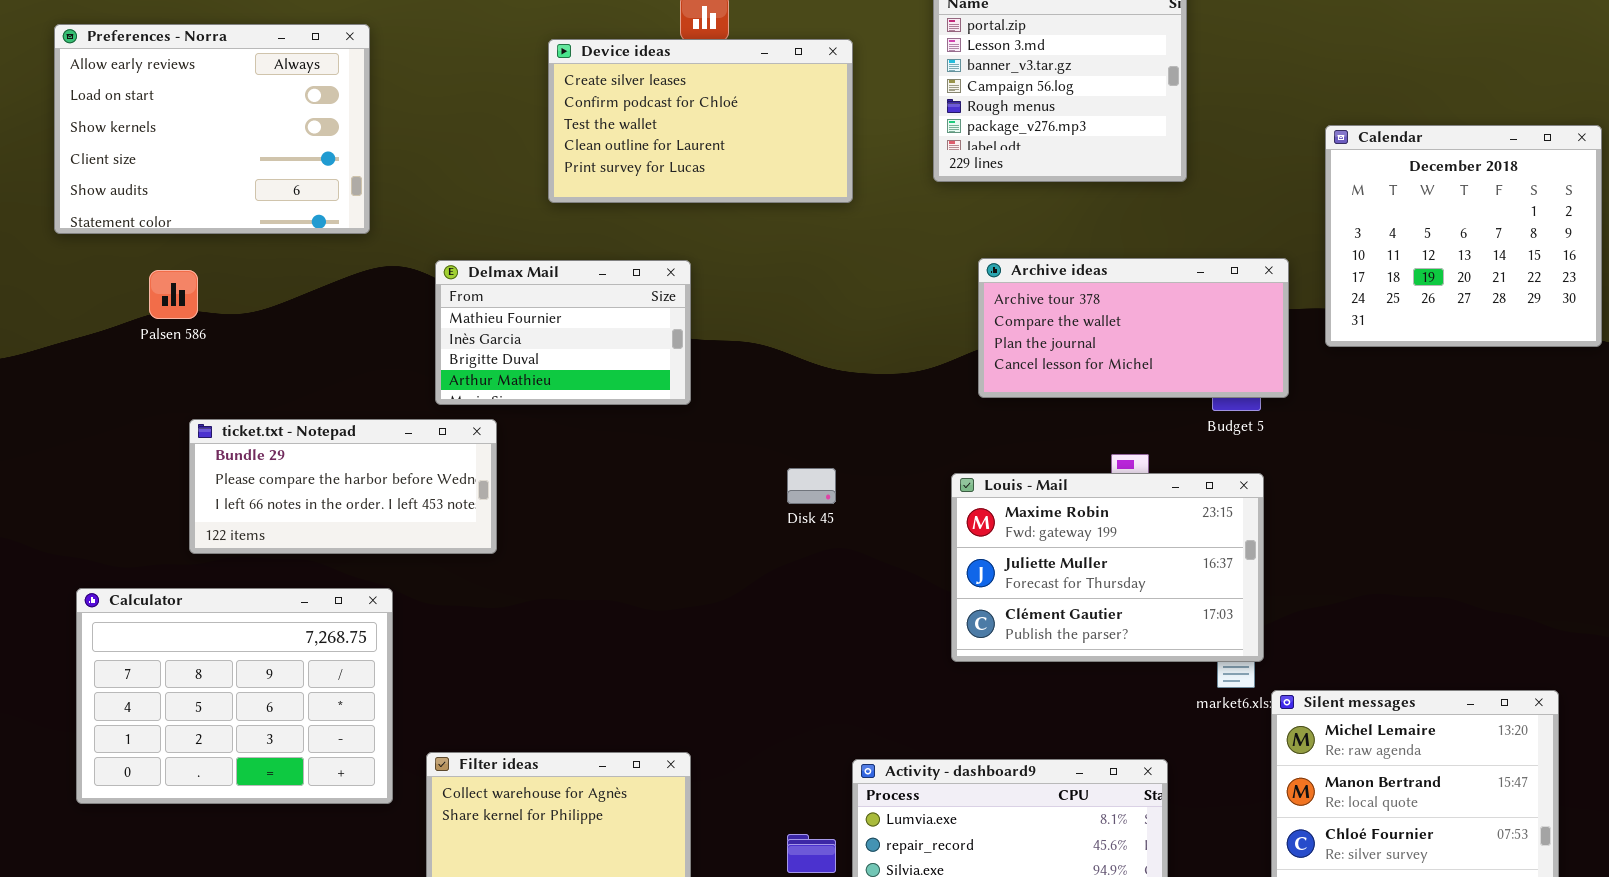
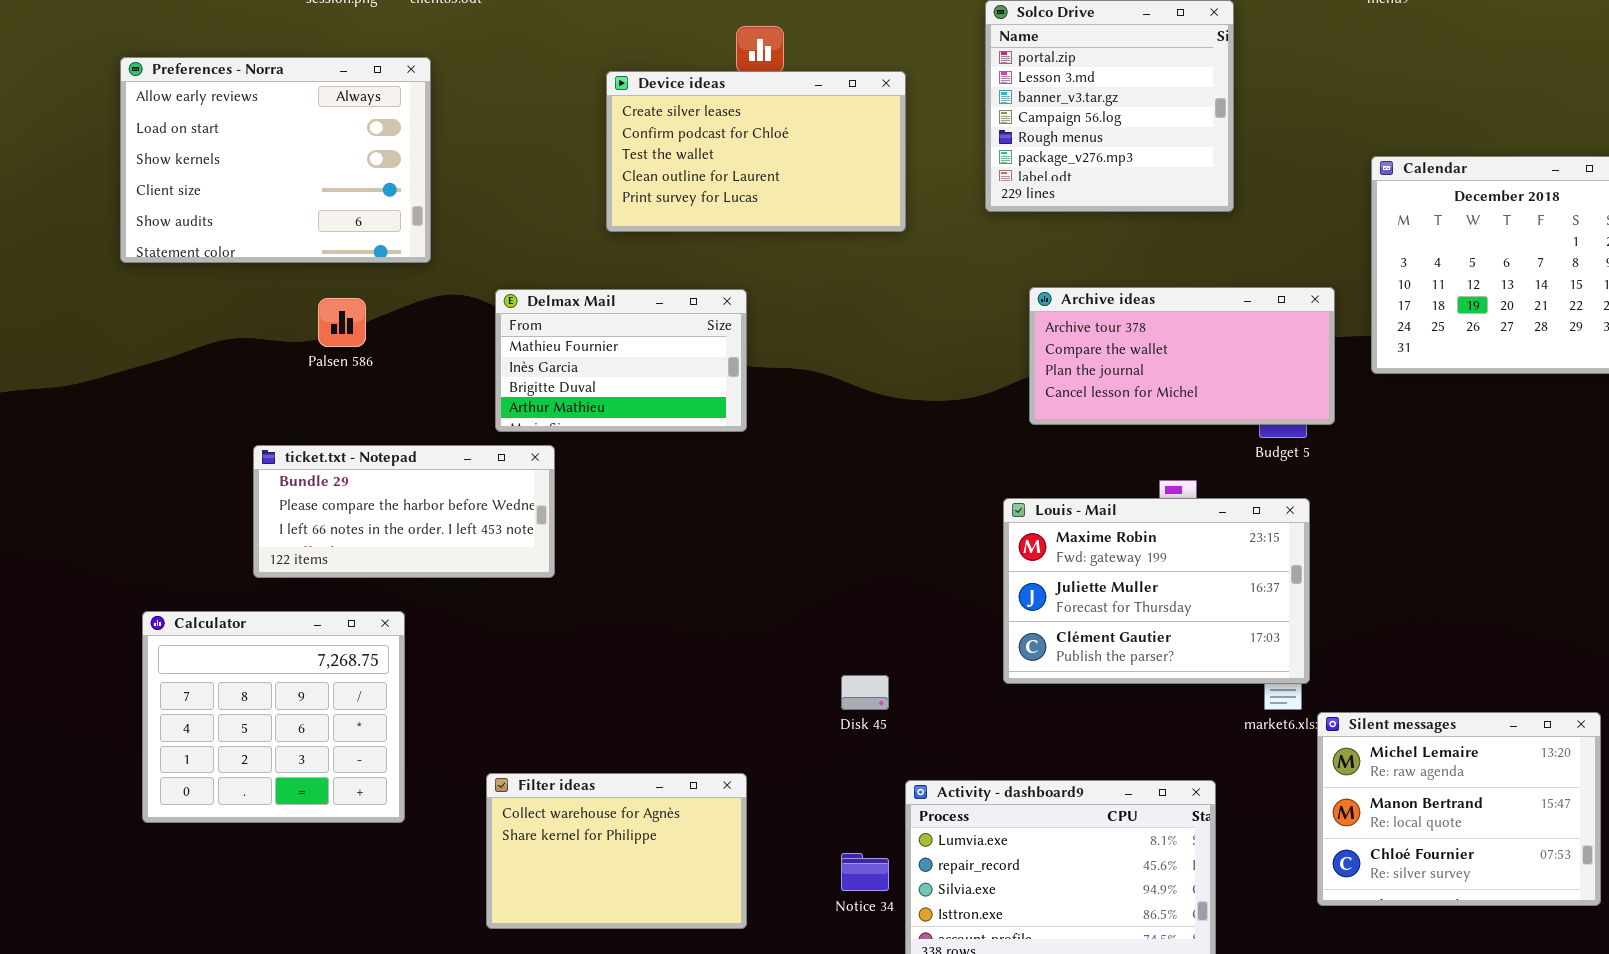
Palsen 586: [149,270,198,319] -> [318,298,366,347], moved
Disk 45: [787,468,836,504] -> [841,675,889,710], moved
Calculator: [76,588,393,804] -> [142,611,405,823], resized

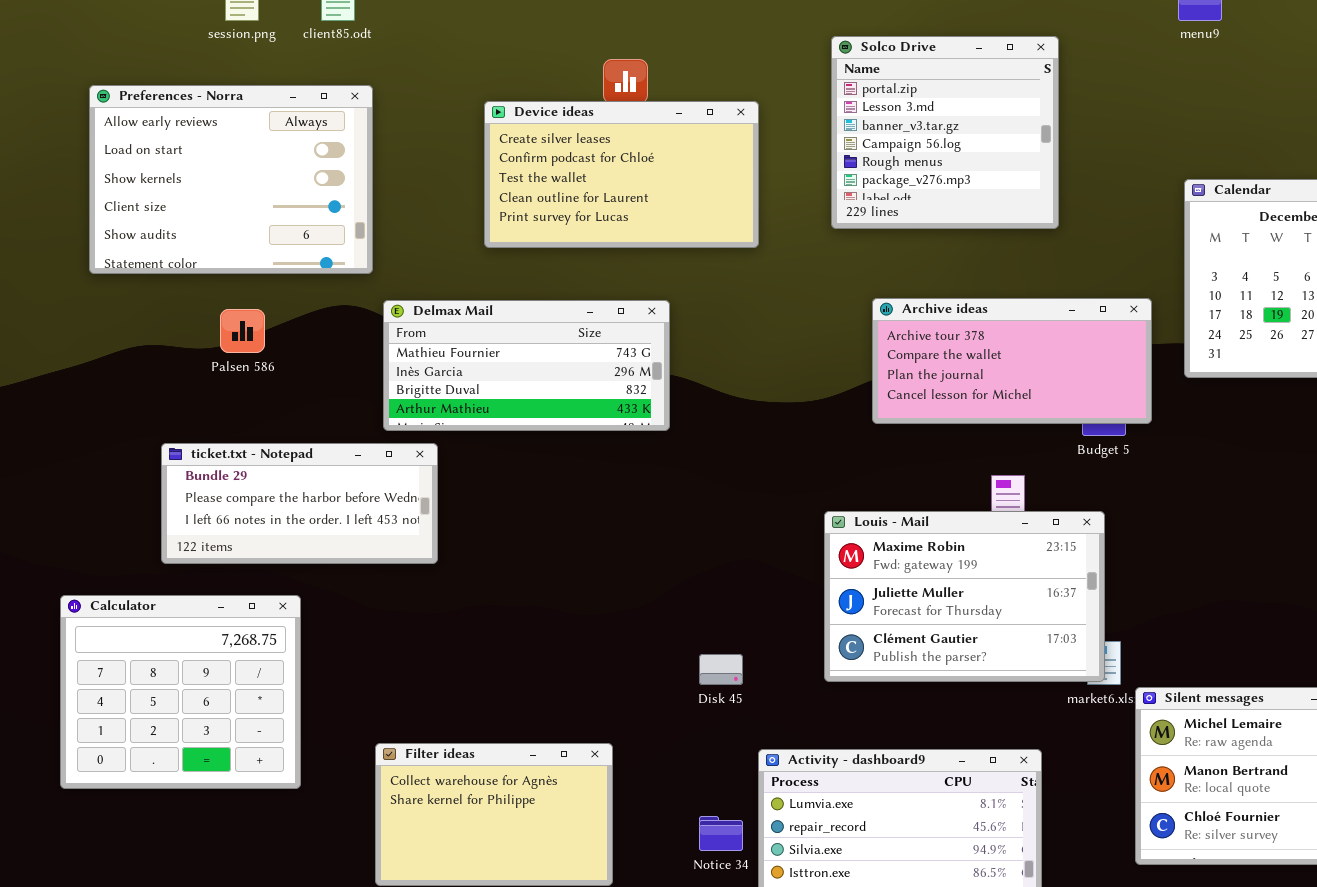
Preferences - Norra: [120,57,431,263] -> [89,85,373,274], moved
Delmax Mail: [495,289,747,432] -> [383,300,670,431], resized
Louis - Mail: [1003,498,1310,684] -> [824,511,1105,682], moved

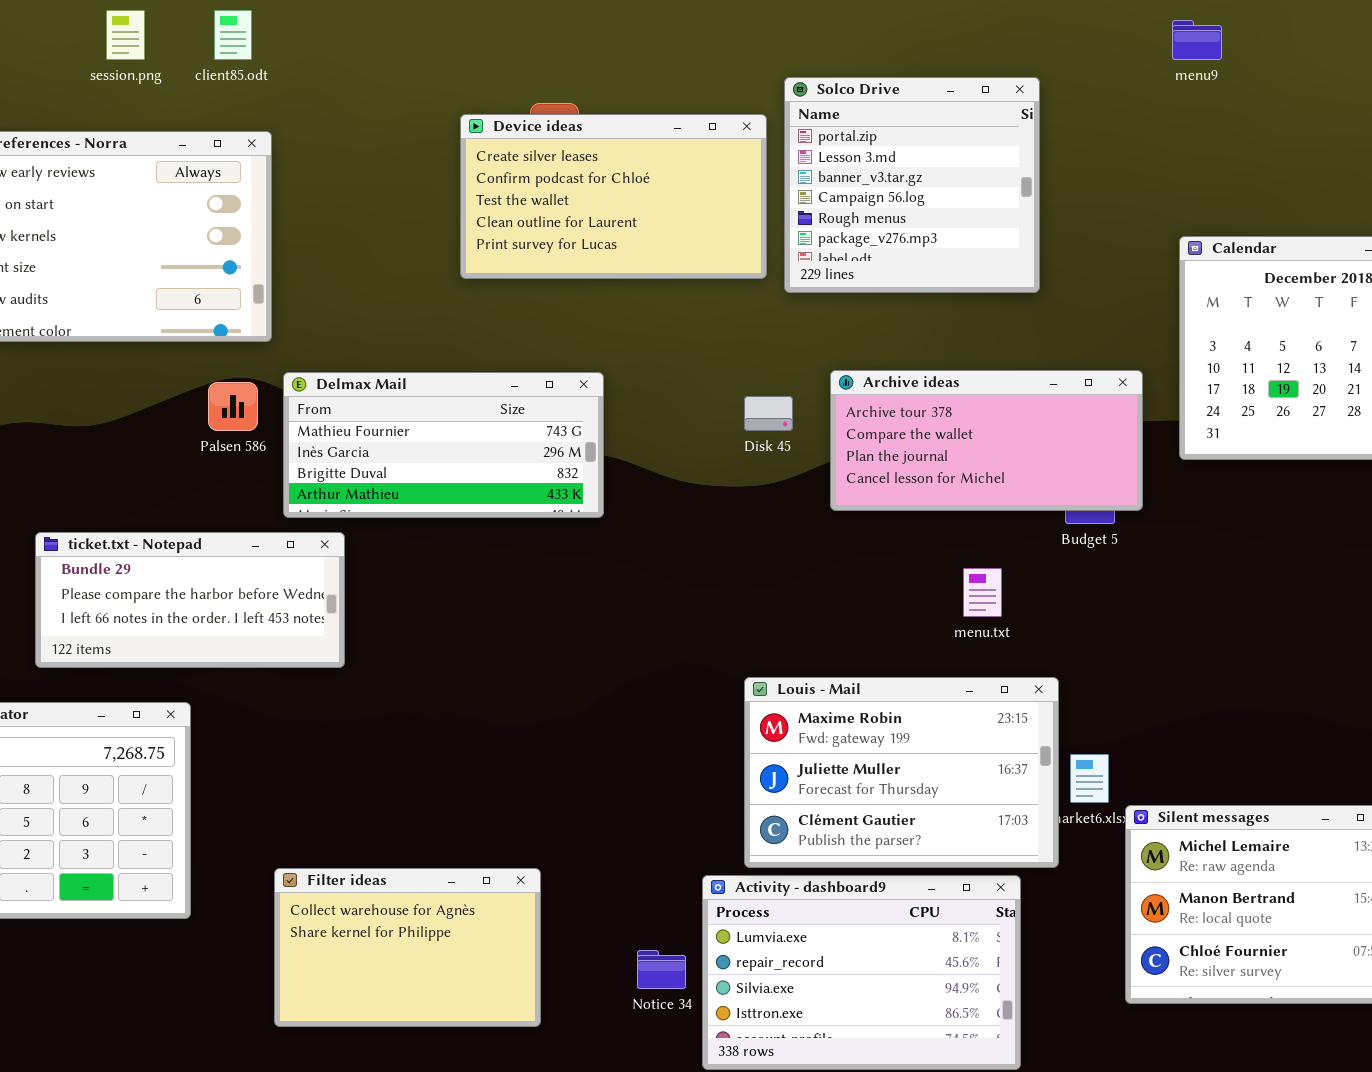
Device ideas: [484,101,759,248] -> [460,114,767,279], moved
Palsen 586: [220,309,265,353] -> [208,382,258,431], moved
Louis - Mail: [824,511,1105,682] -> [744,677,1059,868], moved
Disk 45: [699,654,743,685] -> [744,396,793,431], moved

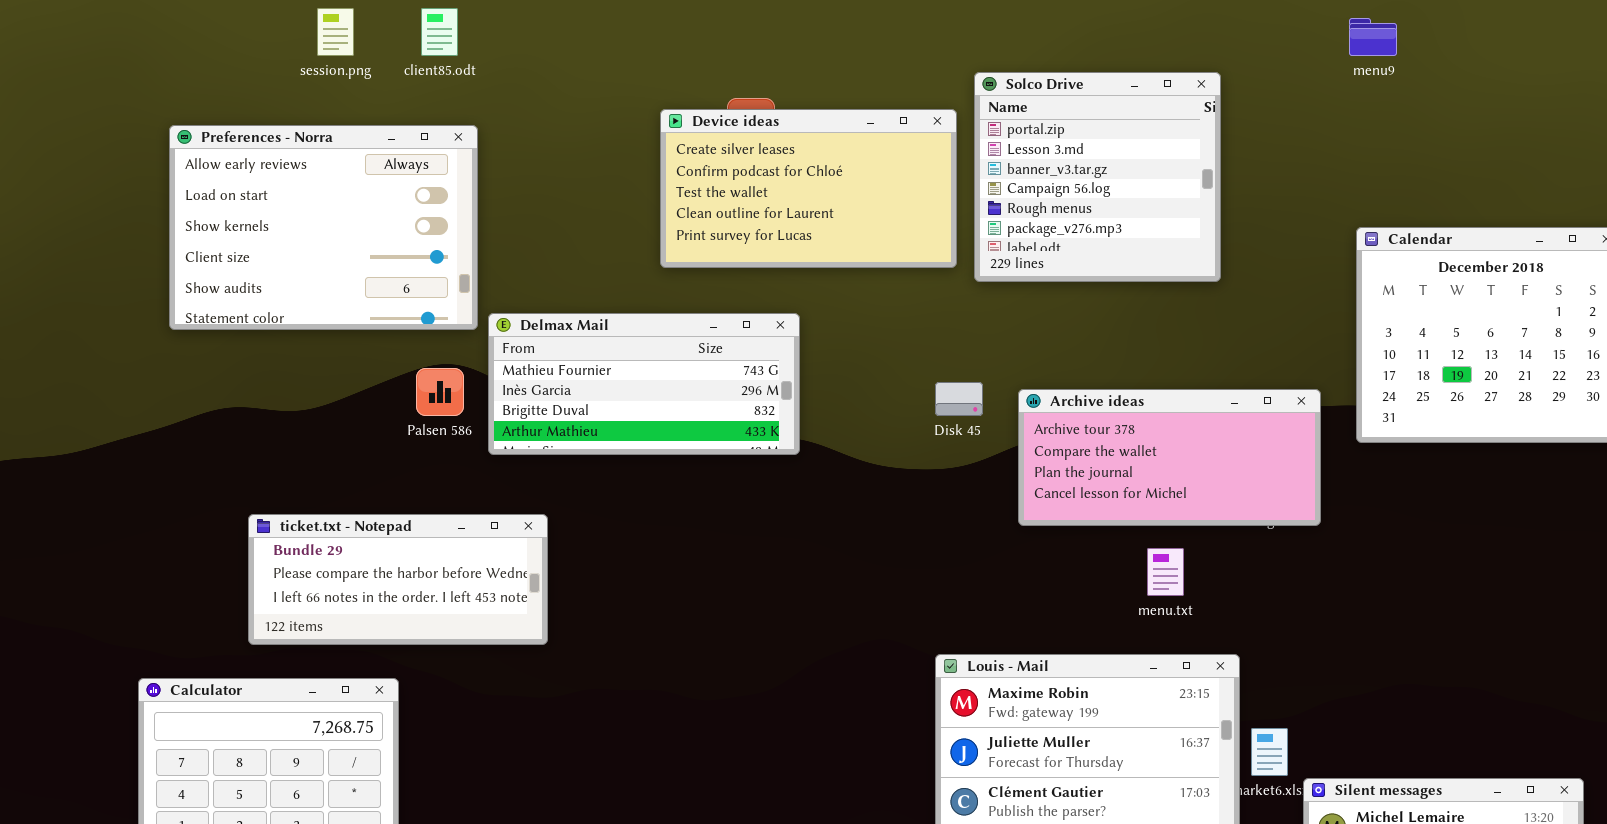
Archive ideas: [830,370,1143,511] -> [1018,389,1321,526], moved
Delmax Mail: [283,372,604,518] -> [488,313,800,455], moved

